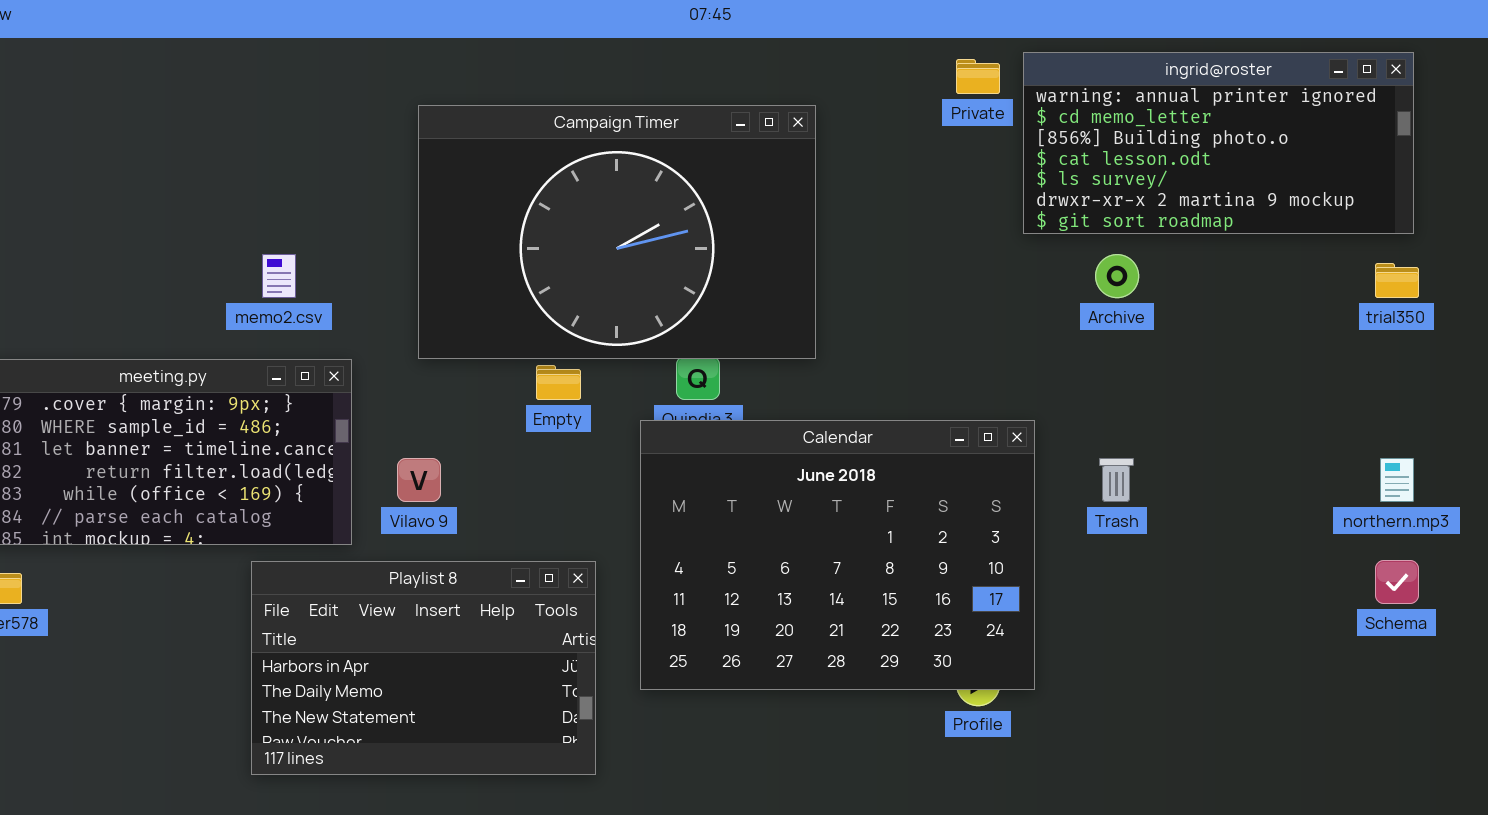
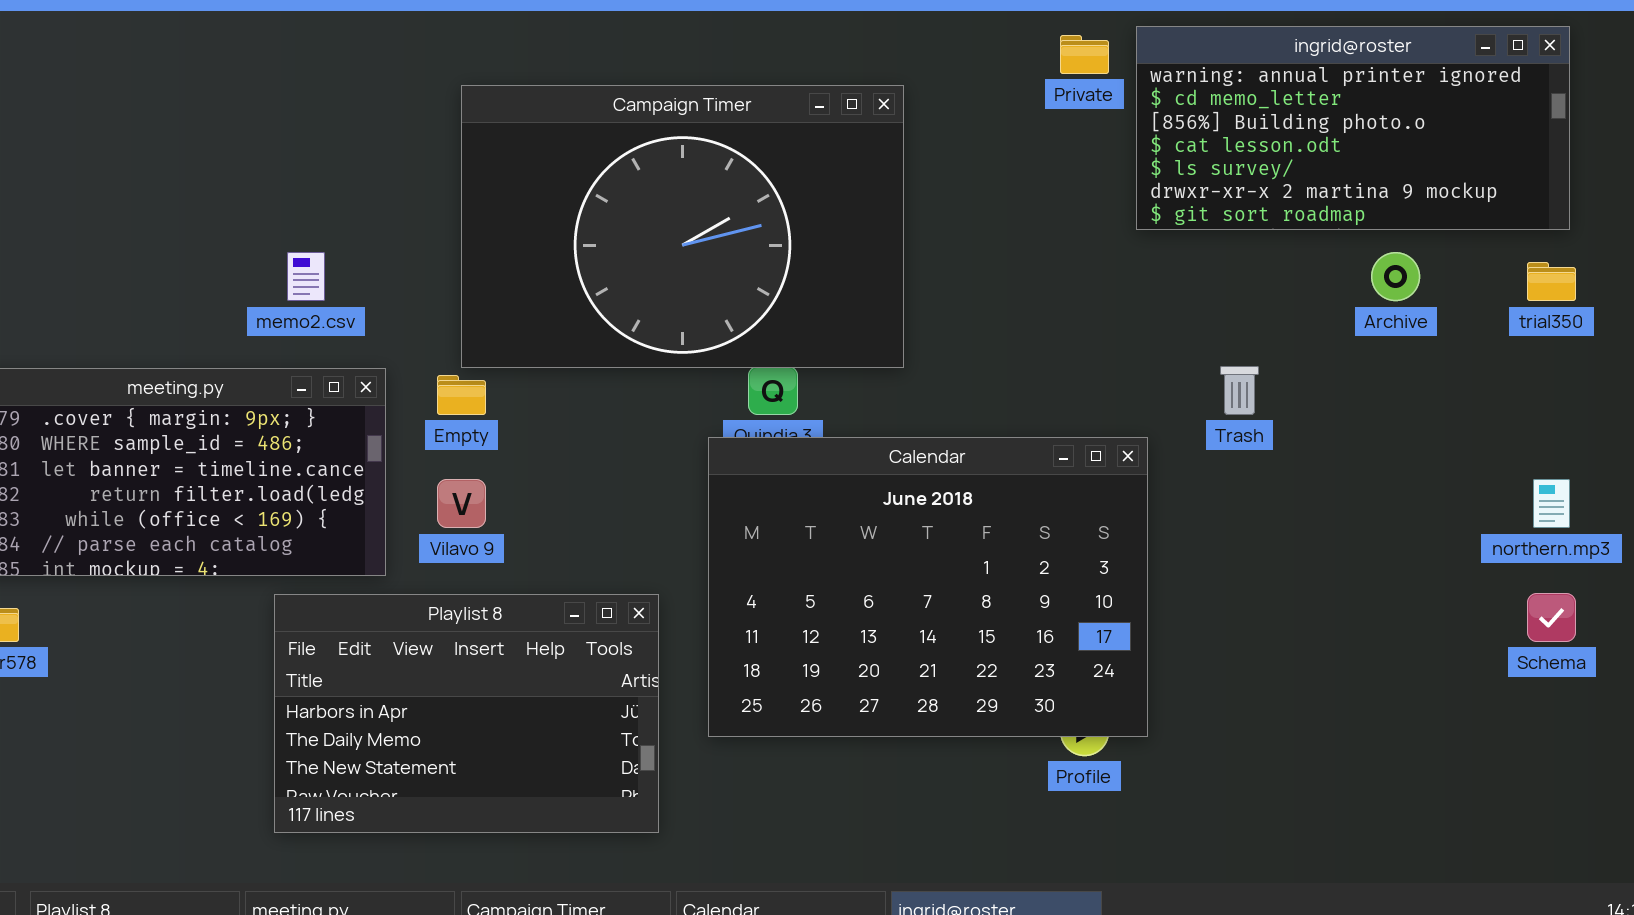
Archive: [1095,254,1139,298] -> [1371,252,1420,301], moved
Empty: [536,365,581,400] -> [437,375,486,415], moved
Trash: [1099,458,1134,502] -> [1220,366,1259,415], moved

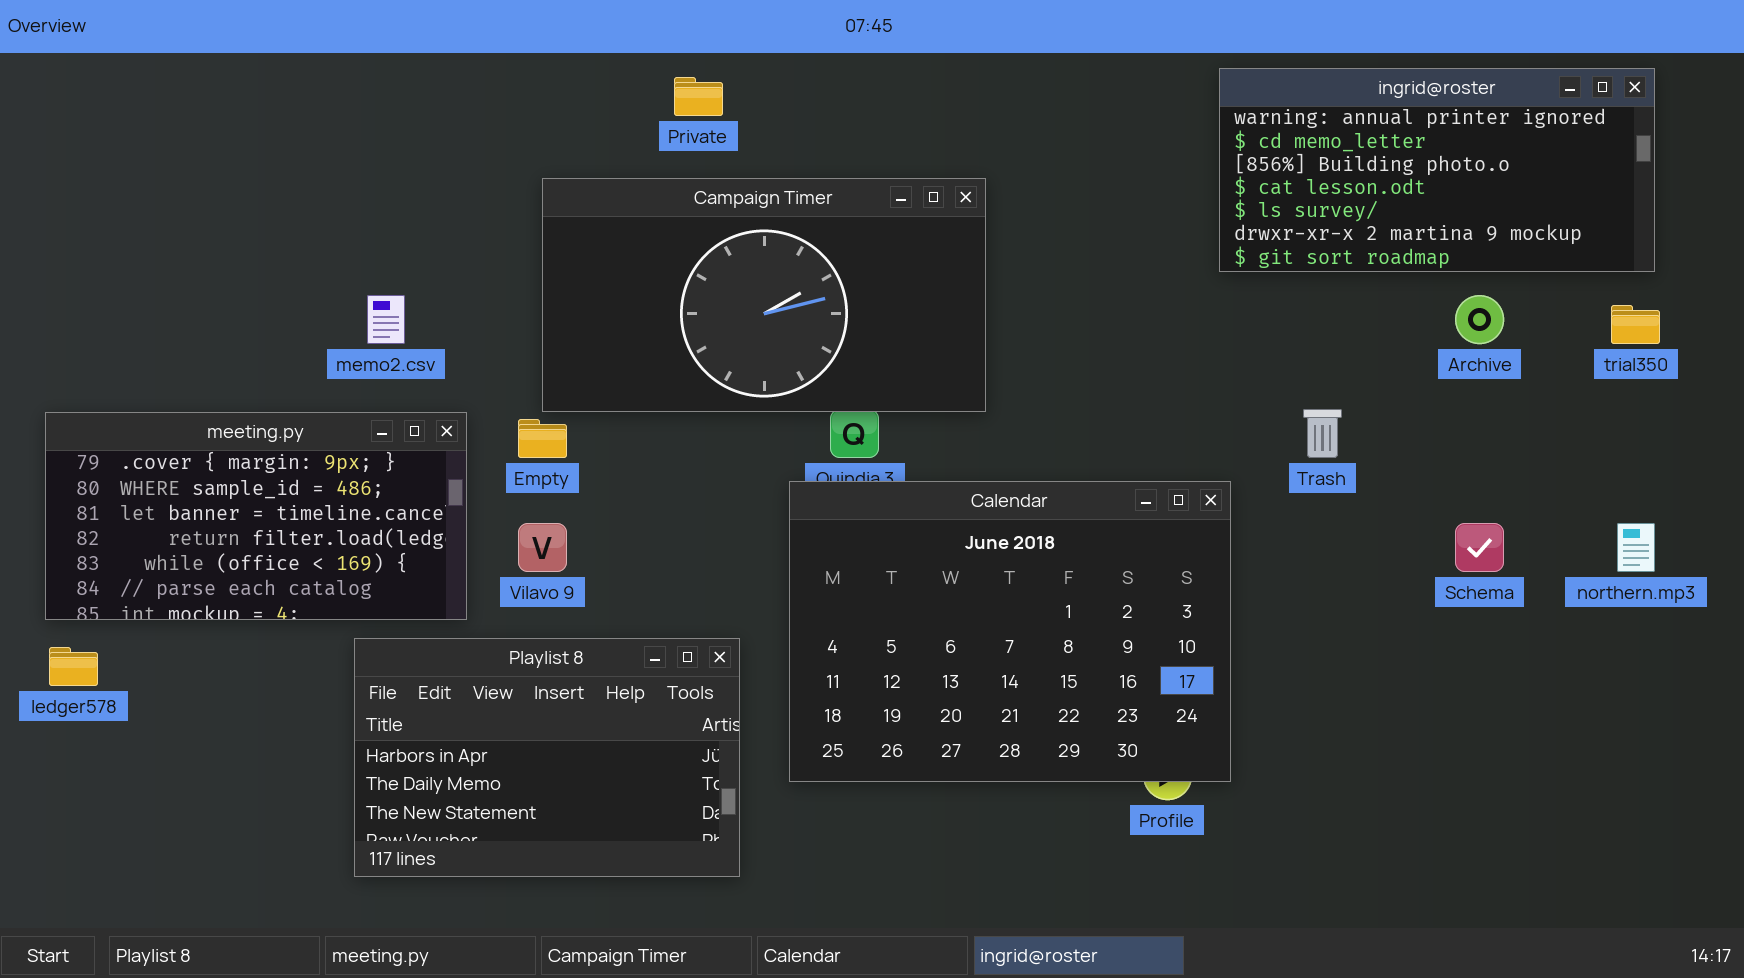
Private: [1060,35,1109,74] -> [674,77,723,116], moved
Campaign Timer: [461,85,904,368] -> [542,178,986,412], resized
Schema: [1527,593,1576,642] -> [1455,523,1504,572], moved

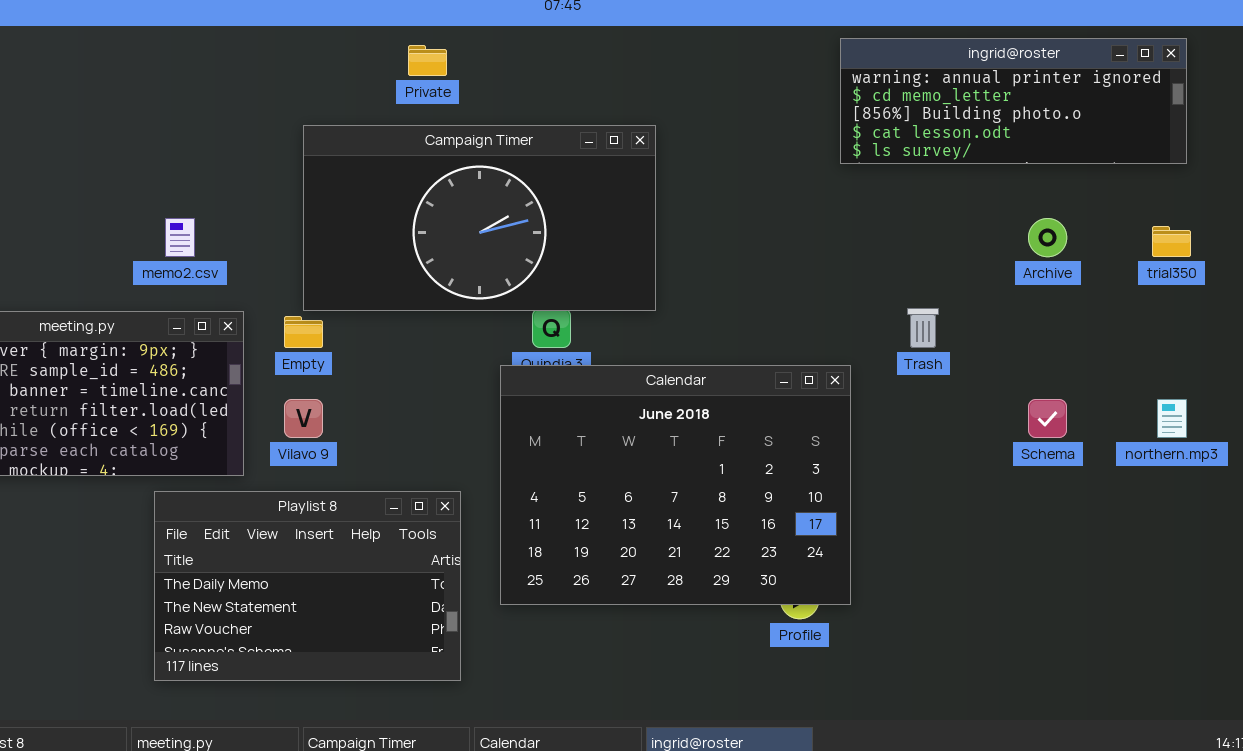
ingrid@roster: [1219,68,1655,272] -> [840,38,1187,164], resized
Playlist 8: [354,638,740,877] -> [154,491,461,681], scrolled down 1 row

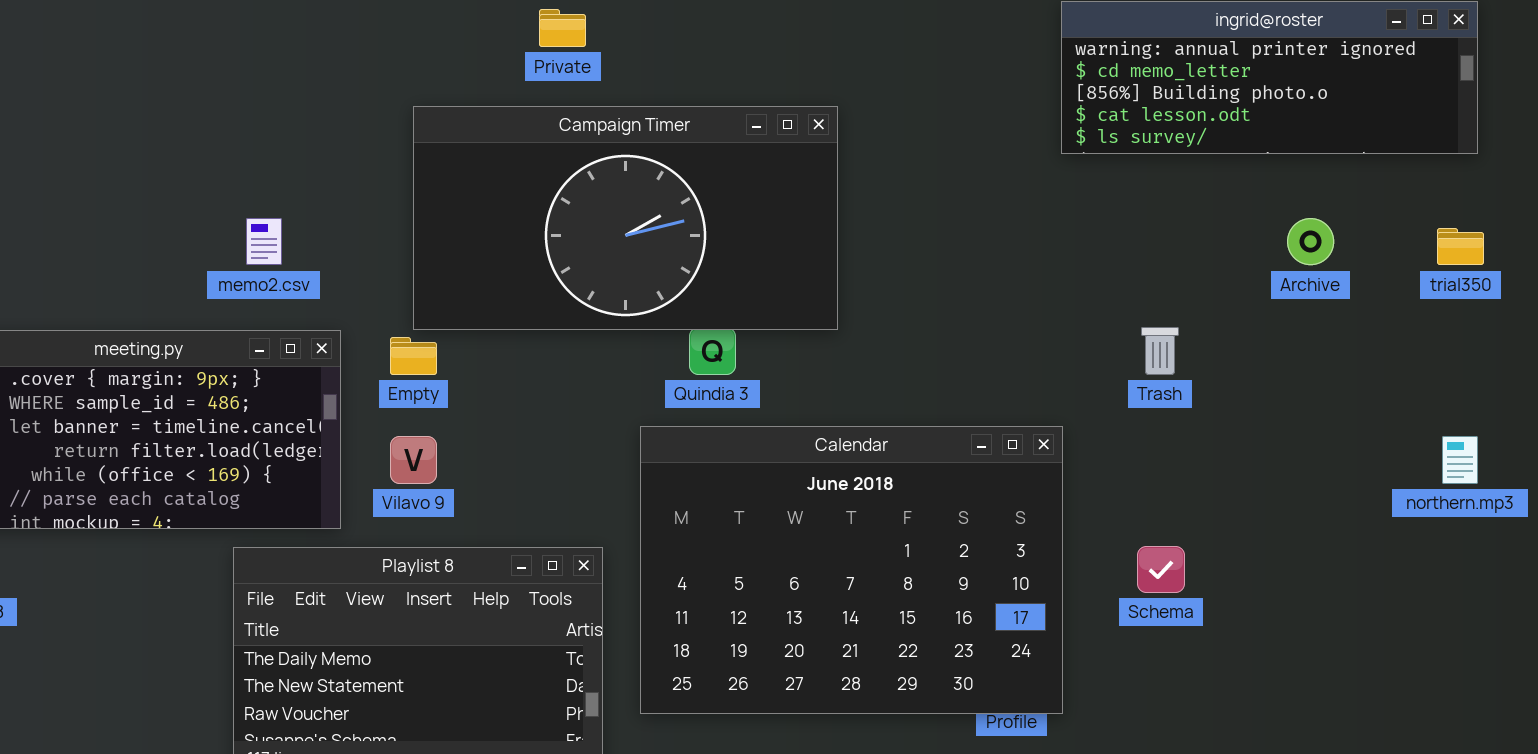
Calendar: [500,365,851,605] -> [640,426,1063,714], moved
Schema: [1028,399,1067,438] -> [1137,546,1185,593], moved

